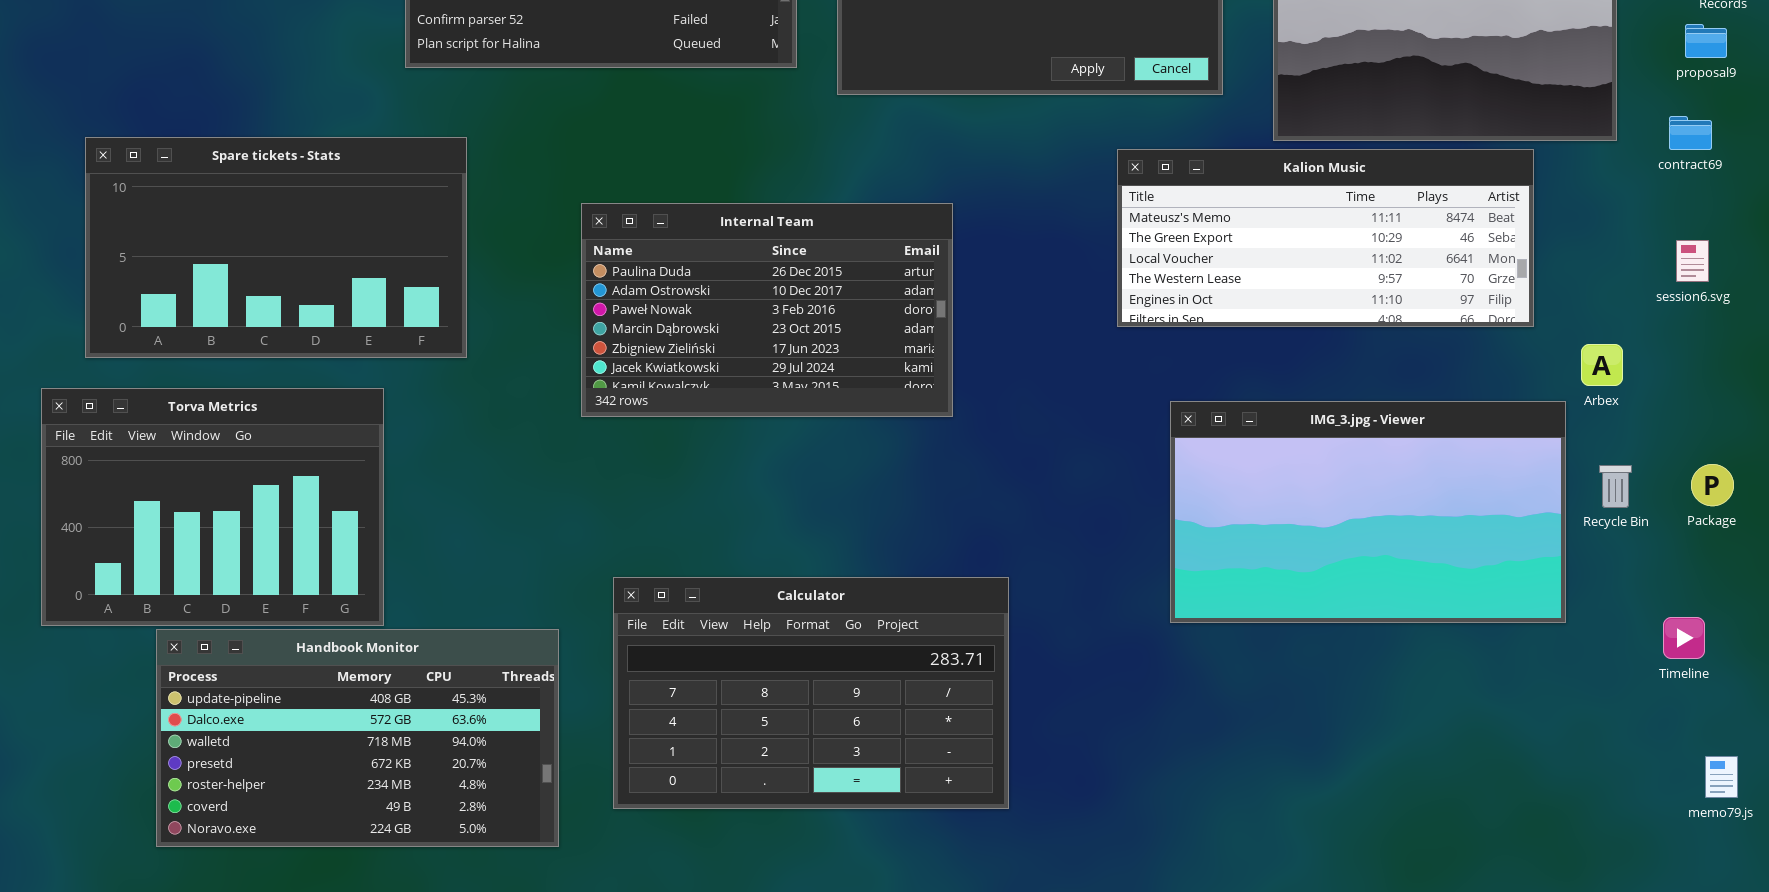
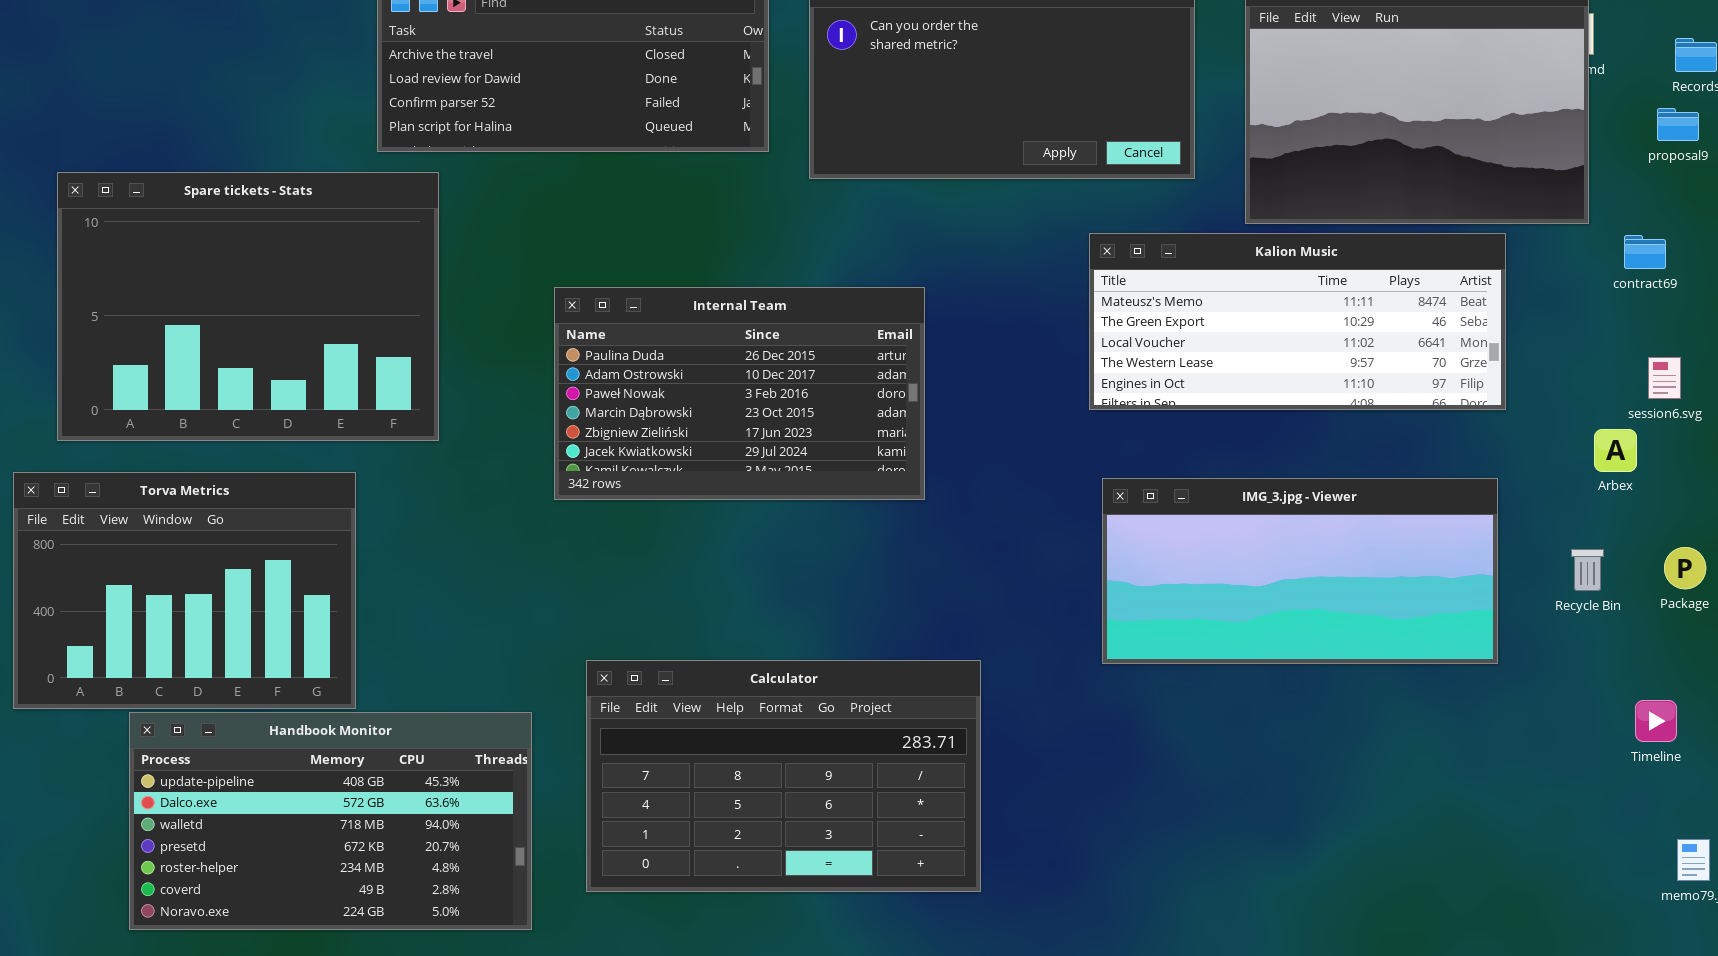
contract69: [1669,116,1712,150] -> [1624,235,1666,269], moved
Spare tickets - Stats: [85,137,467,358] -> [57,172,439,441], resized
session6.svg: [1676,240,1709,282] -> [1648,357,1681,399], moved
Arbex: [1581,344,1623,386] -> [1594,429,1637,472], moved
IMG_3.jpg - Viewer: [1170,401,1566,623] -> [1102,478,1498,664], moved, resized

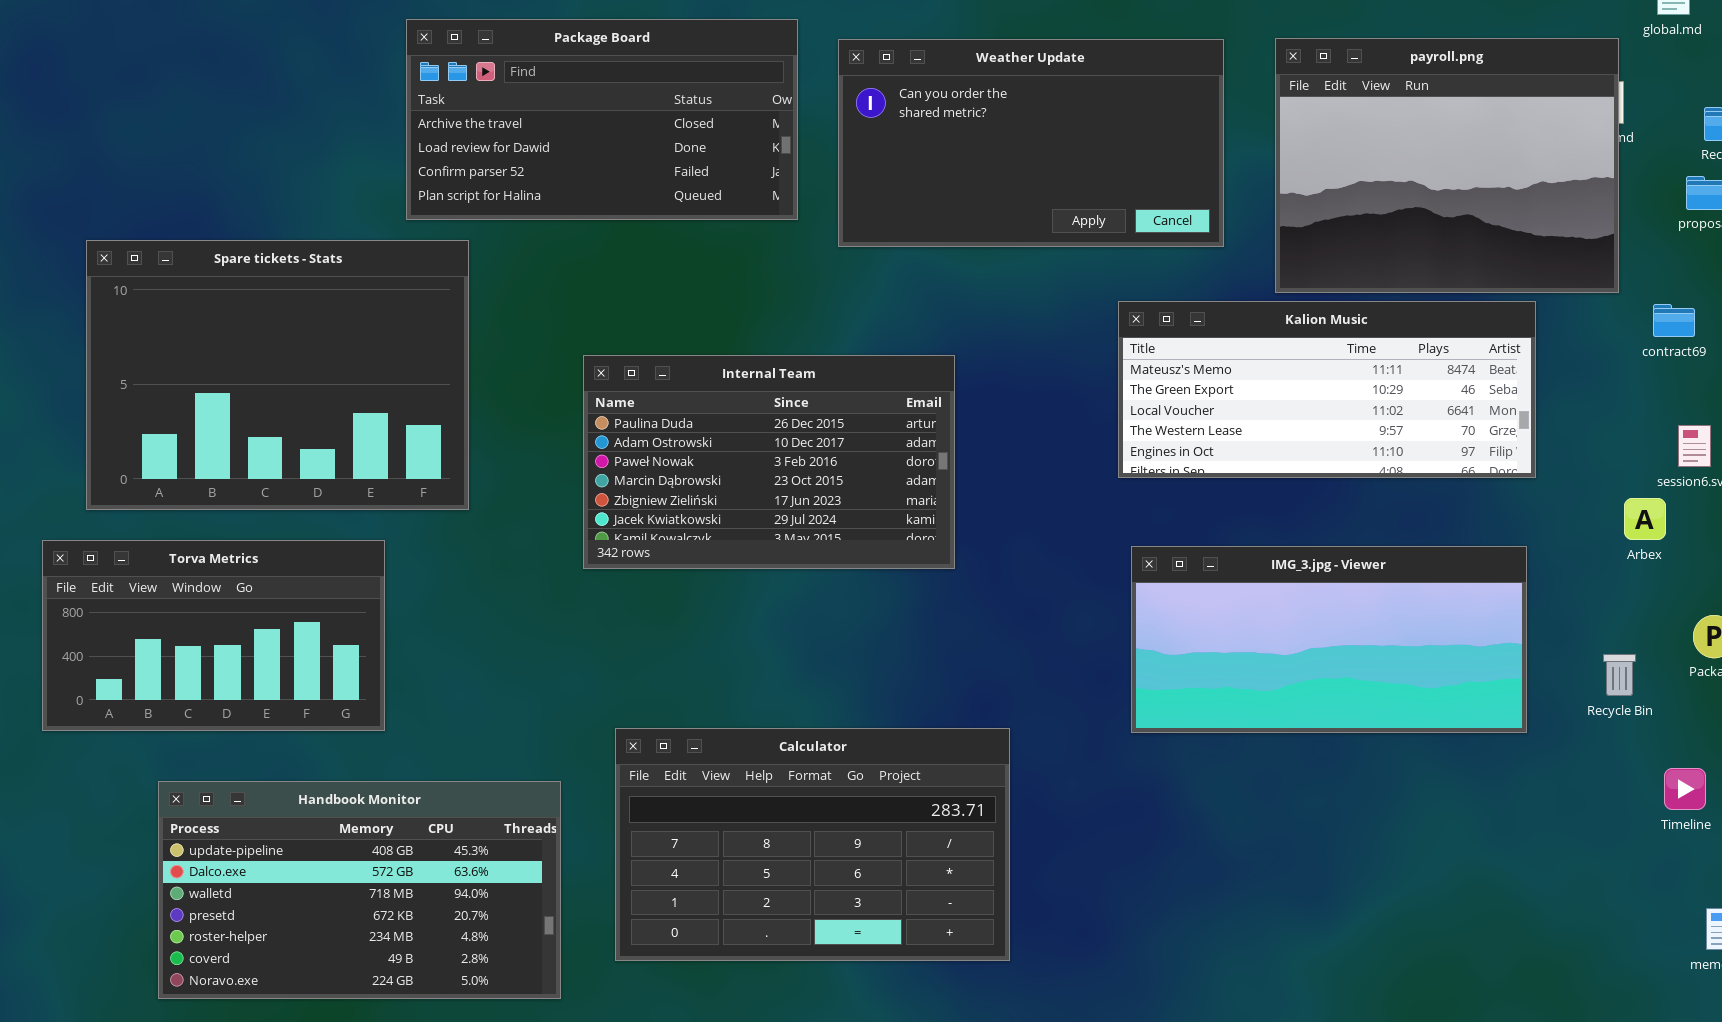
Torva Metrics: [13,472,356,709] -> [42,540,385,731], resized
Recycle Bin: [1571,549,1604,591] -> [1603,654,1636,696], moved

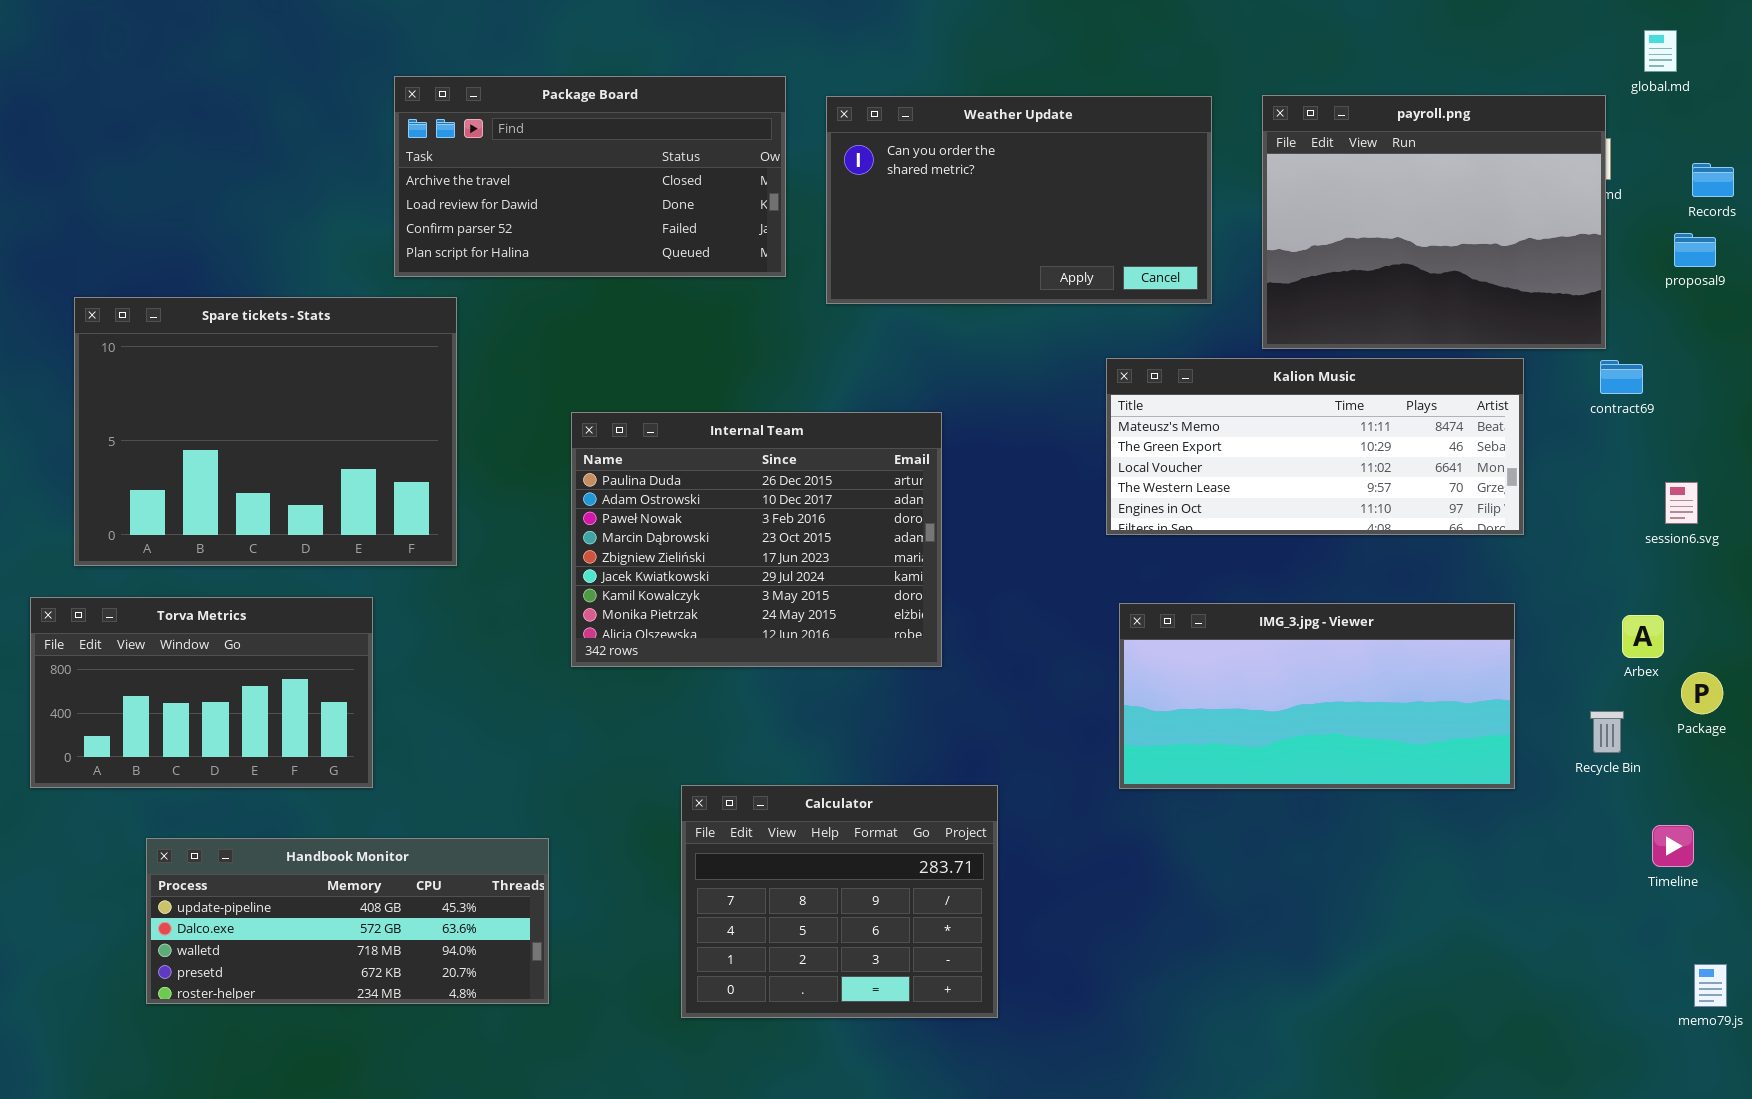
contract69: [1653,304,1695,337] -> [1600,360,1643,394], moved
Internal Team: [583,355,955,569] -> [571,412,942,667], resized
Arbex: [1624,498,1666,540] -> [1622,615,1664,658], moved
Calculator: [615,728,1010,961] -> [681,785,998,1018], resized
Handbook Monitor: [158,781,561,999] -> [146,838,549,1004], resized

